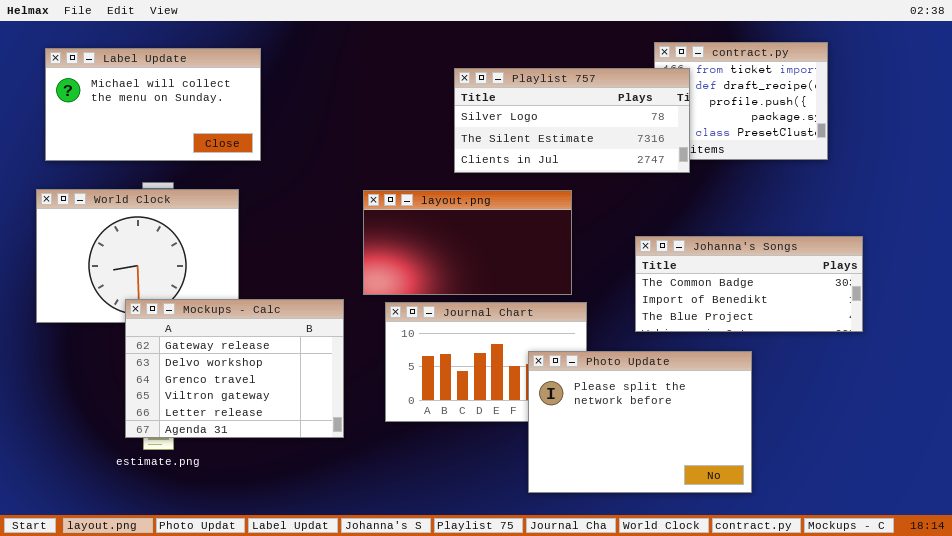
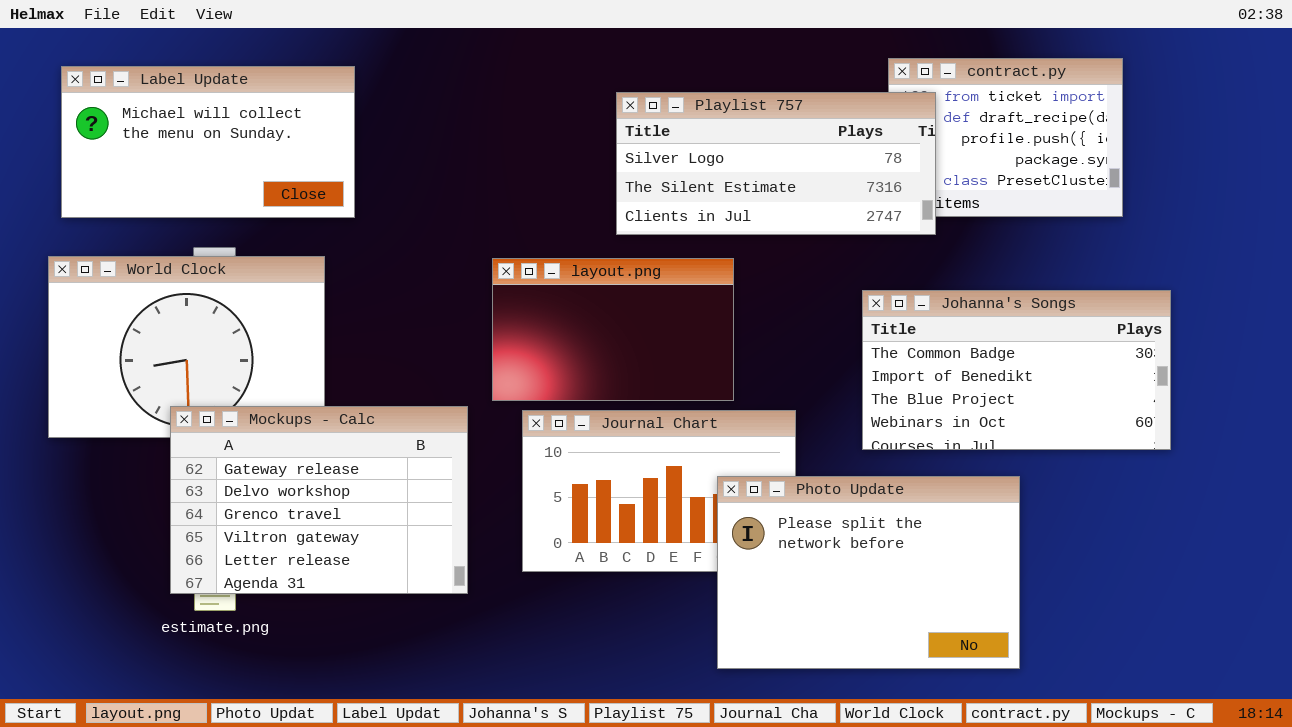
layout.png: [363,190,572,295] -> [492,258,734,401], resized
Johanna's Songs: [635,236,863,332] -> [862,290,1171,450], resized

